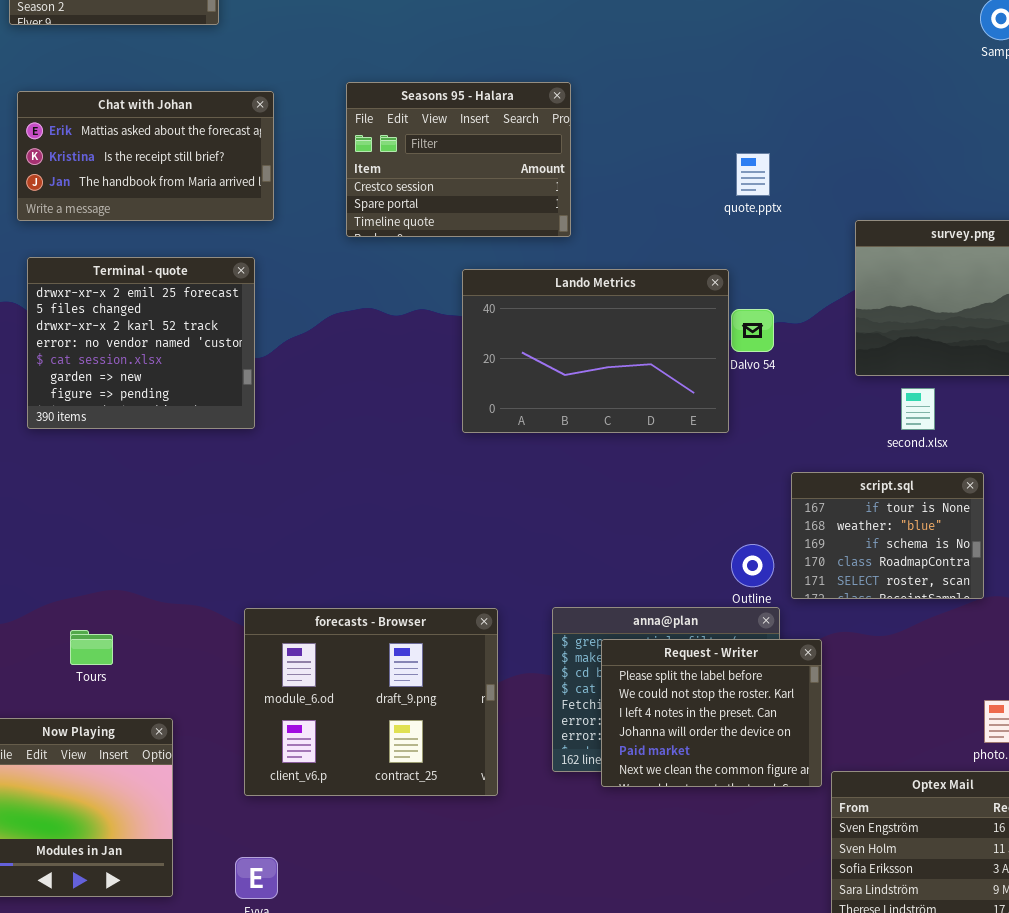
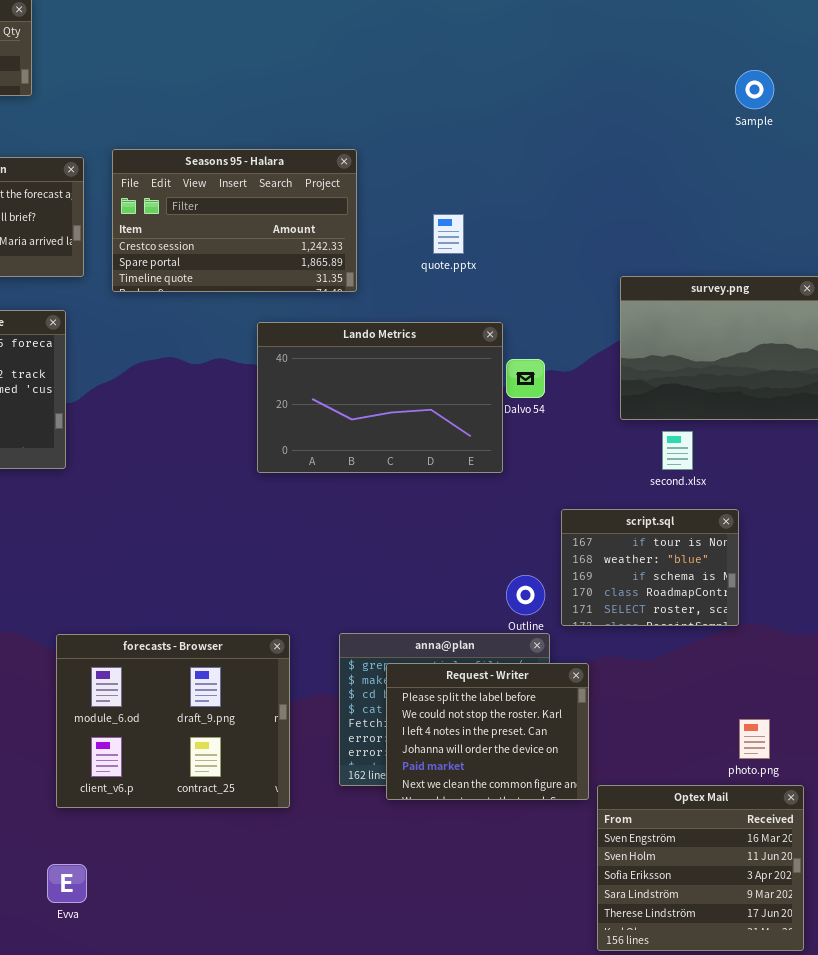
Seasons 95 - Halara: [346,82,571,237] -> [112,149,357,292], resized
quote.pptx: [736,153,770,196] -> [433,214,464,254], moved

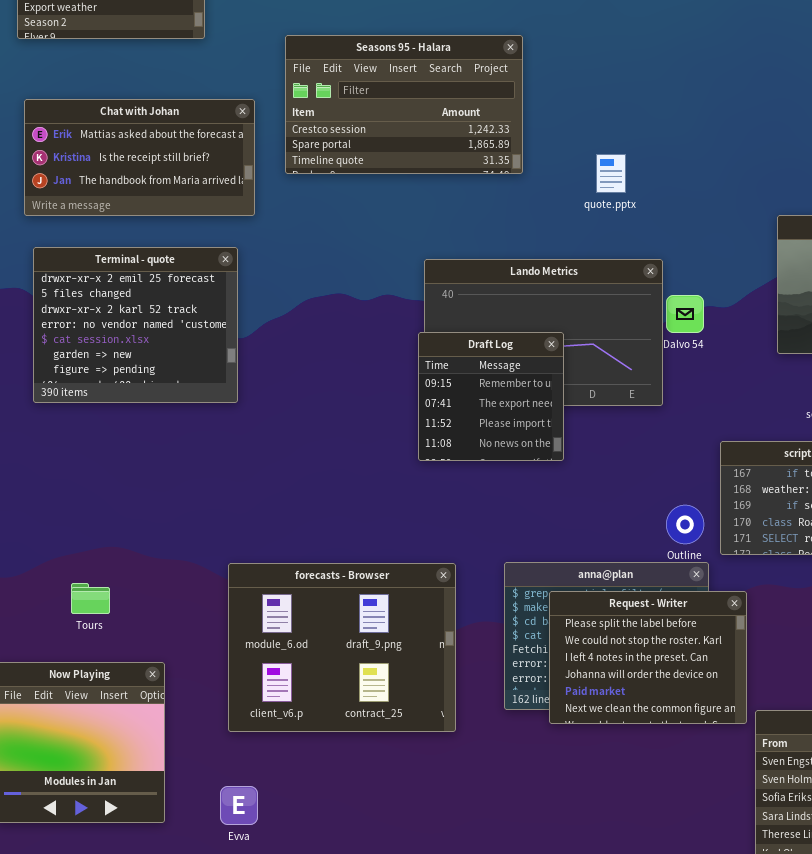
Seasons 95 - Halara: [112,149,357,292] -> [285,35,523,174], moved
Draft Log: none -> [418,332,564,461], opened

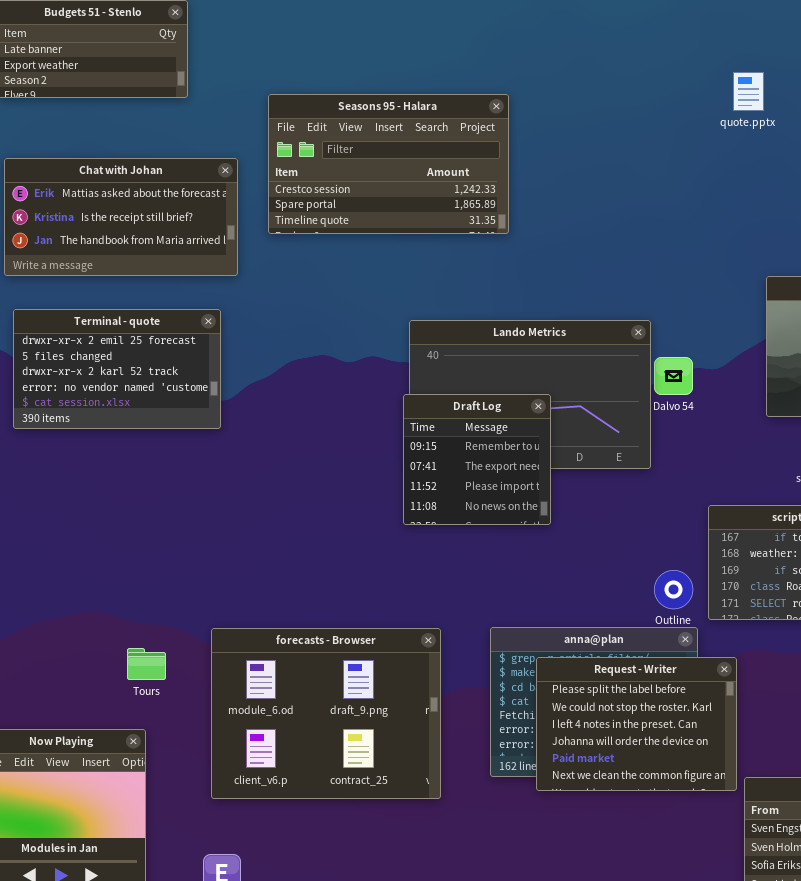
quote.pptx: [596,154,626,193] -> [733,72,764,111], moved
Terminal - quote: [33,247,238,403] -> [13,309,221,429], resized
Tours: [71,583,110,614] -> [127,648,166,680], moved

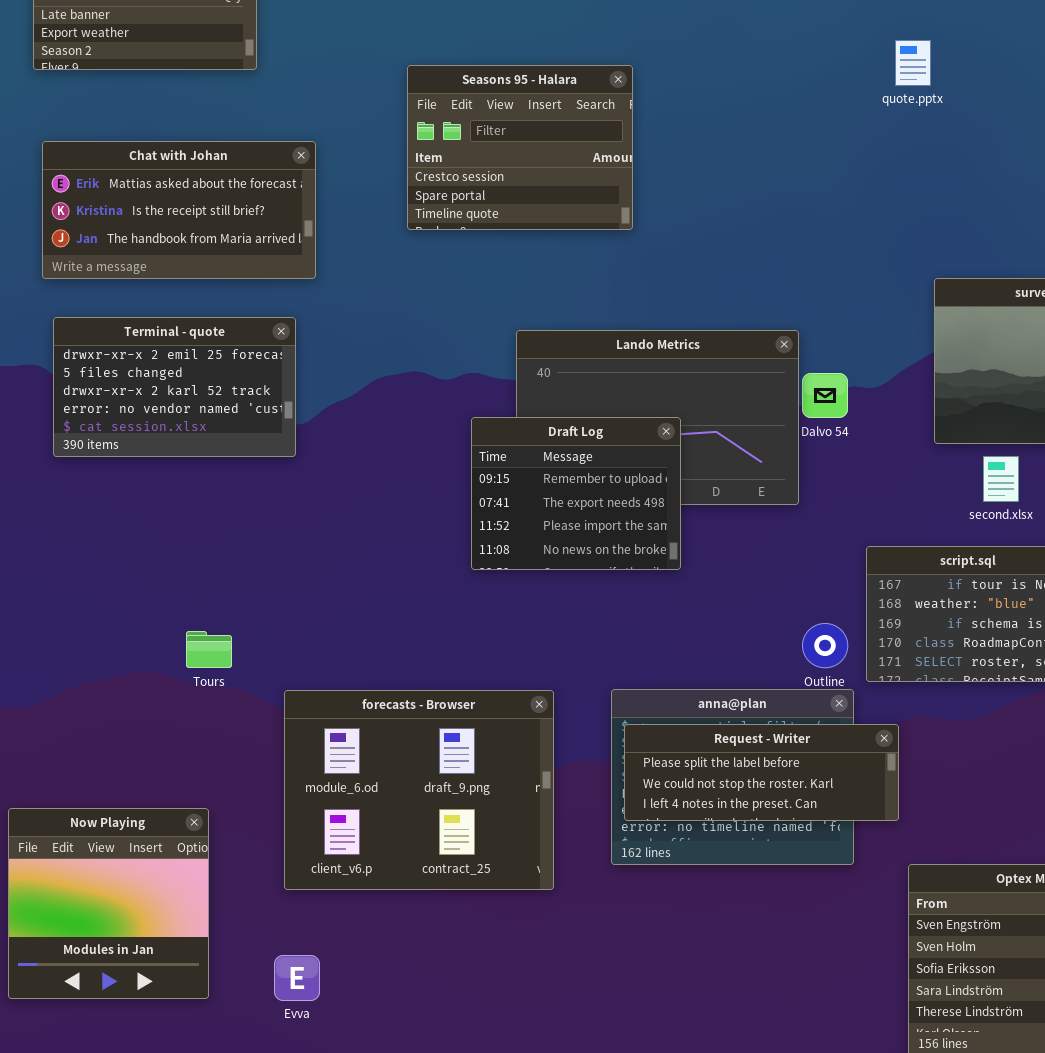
Seasons 95 - Halara: [268,94,509,234] -> [407,65,633,230], resized
Draft Log: [403,394,551,525] -> [471,417,681,570], resized
Tours: [127,648,166,680] -> [186,631,232,668], moved
Request - Writer: [536,657,737,791] -> [624,724,899,821], resized

